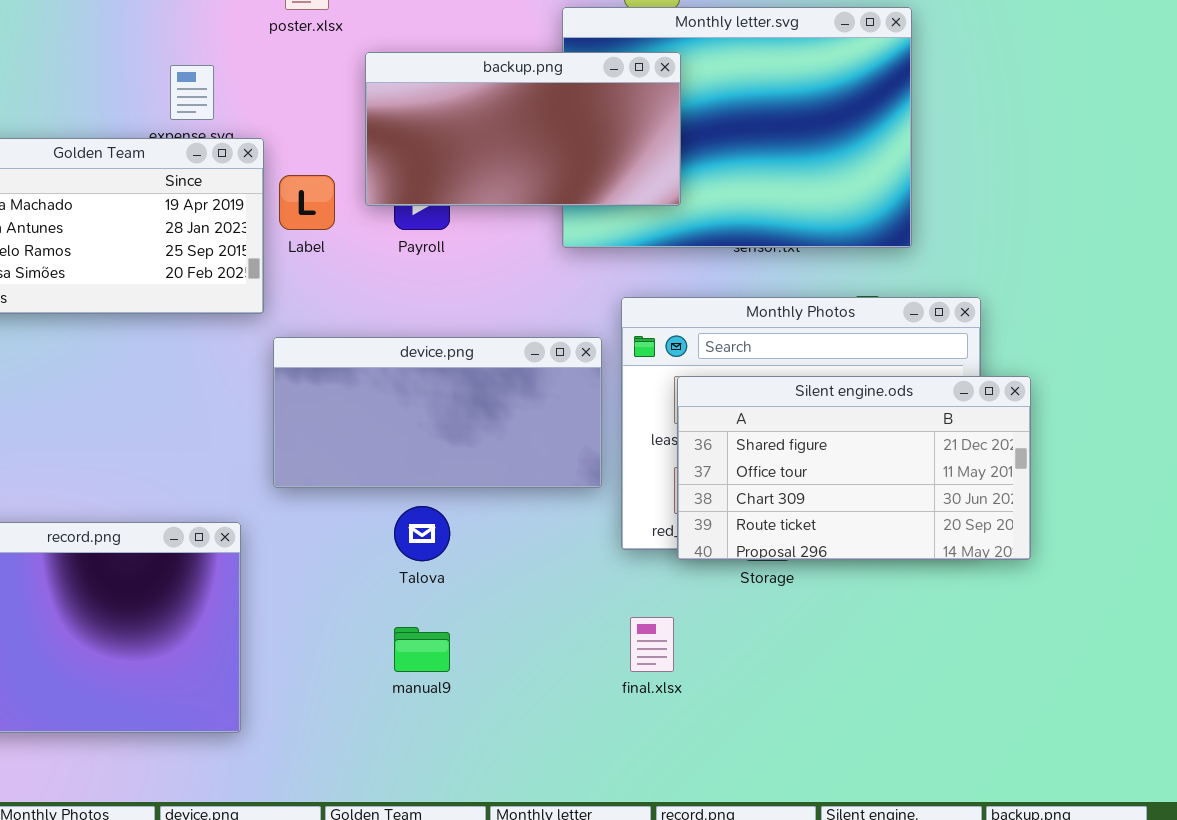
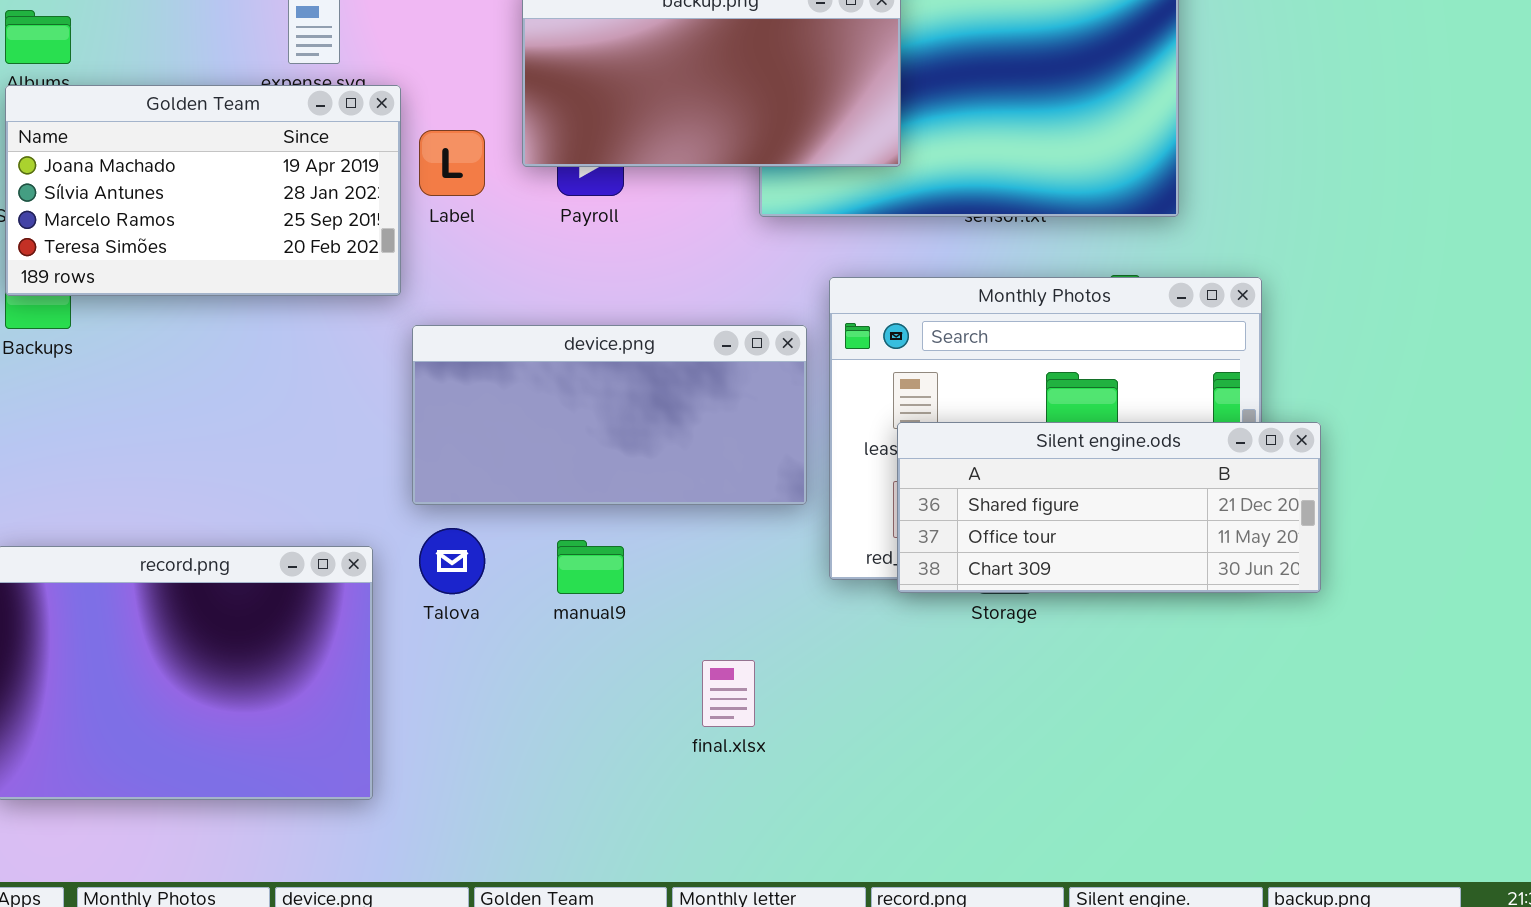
Silent engine.ods: [677,376,1031,560] -> [897,422,1321,593], resized
Talova: [394,506,450,561] -> [419,528,485,594], moved
final.xlsx: [630,617,674,672] -> [702,660,755,727], moved
manual9: [394,627,450,672] -> [557,540,624,594], moved

